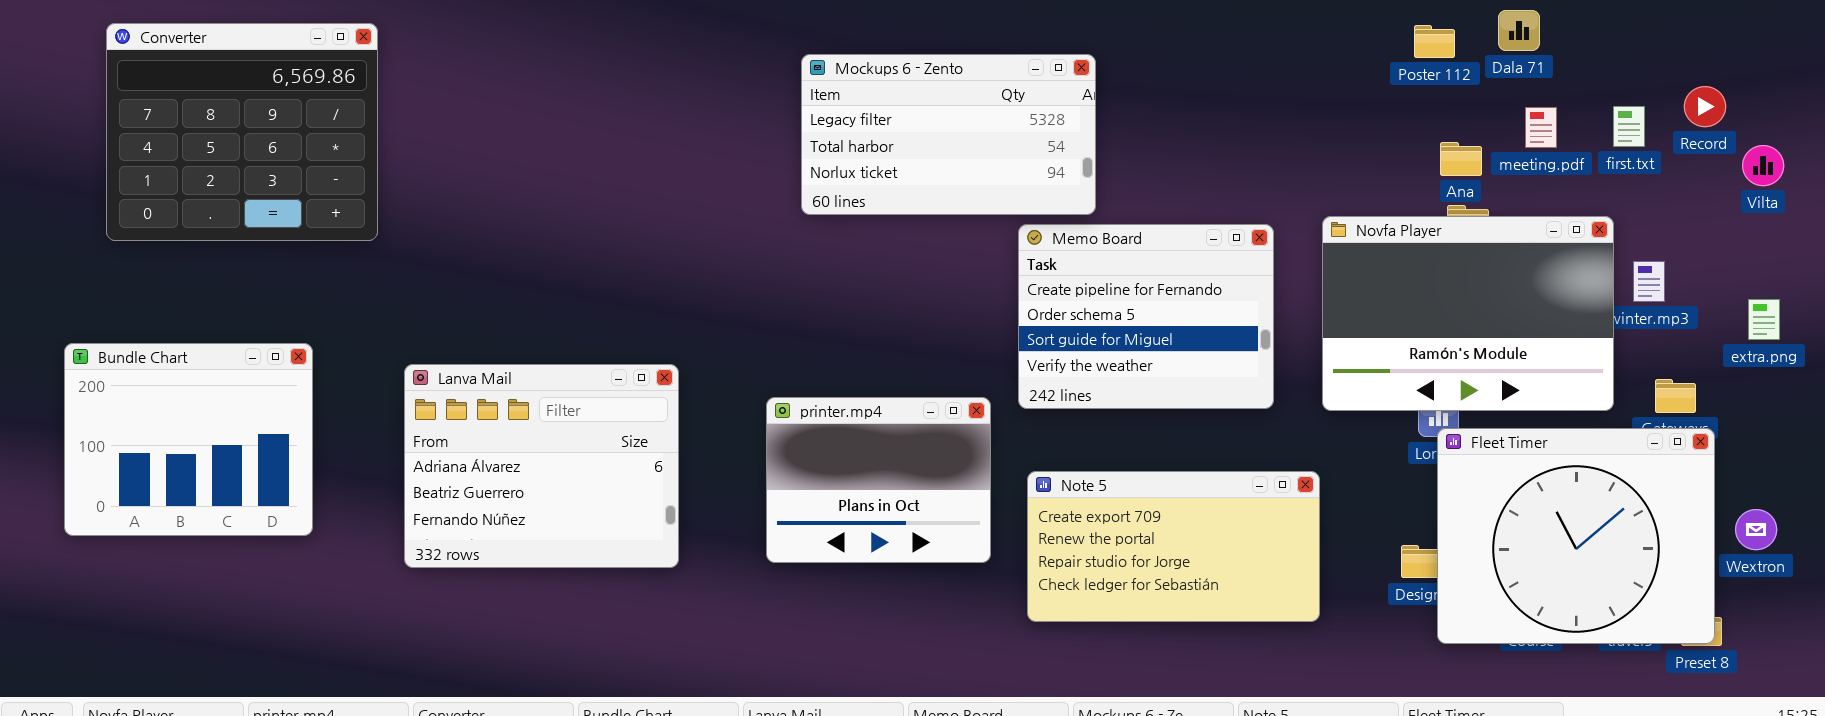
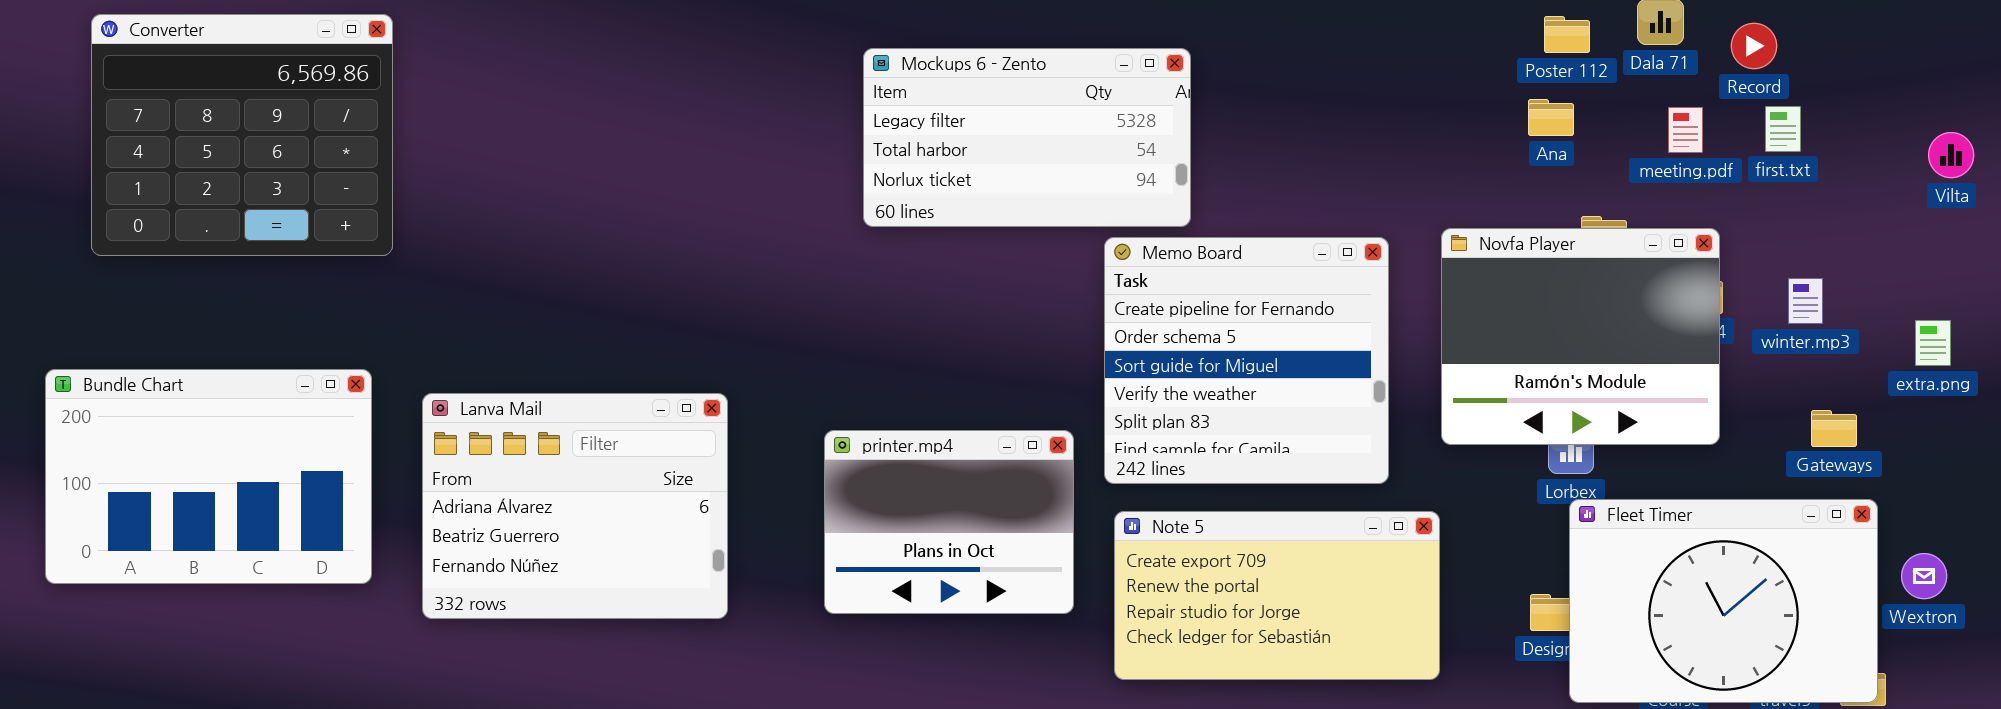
Record: [1684,86,1726,127] -> [1731,23,1777,69], moved
Ana: [1440,142,1482,176] -> [1528,99,1574,136], moved
Vilta: [1742,145,1784,186] -> [1928,132,1974,178], moved
Novfa Player: [1322,216,1614,411] -> [1441,228,1720,445], resized
Memo Board: [1018,224,1274,409] -> [1104,237,1389,484], resized
Bundle Chart: [64,343,313,536] -> [45,369,372,584], resized
Fleet Timer: [1437,428,1715,644] -> [1569,499,1878,703], resized

